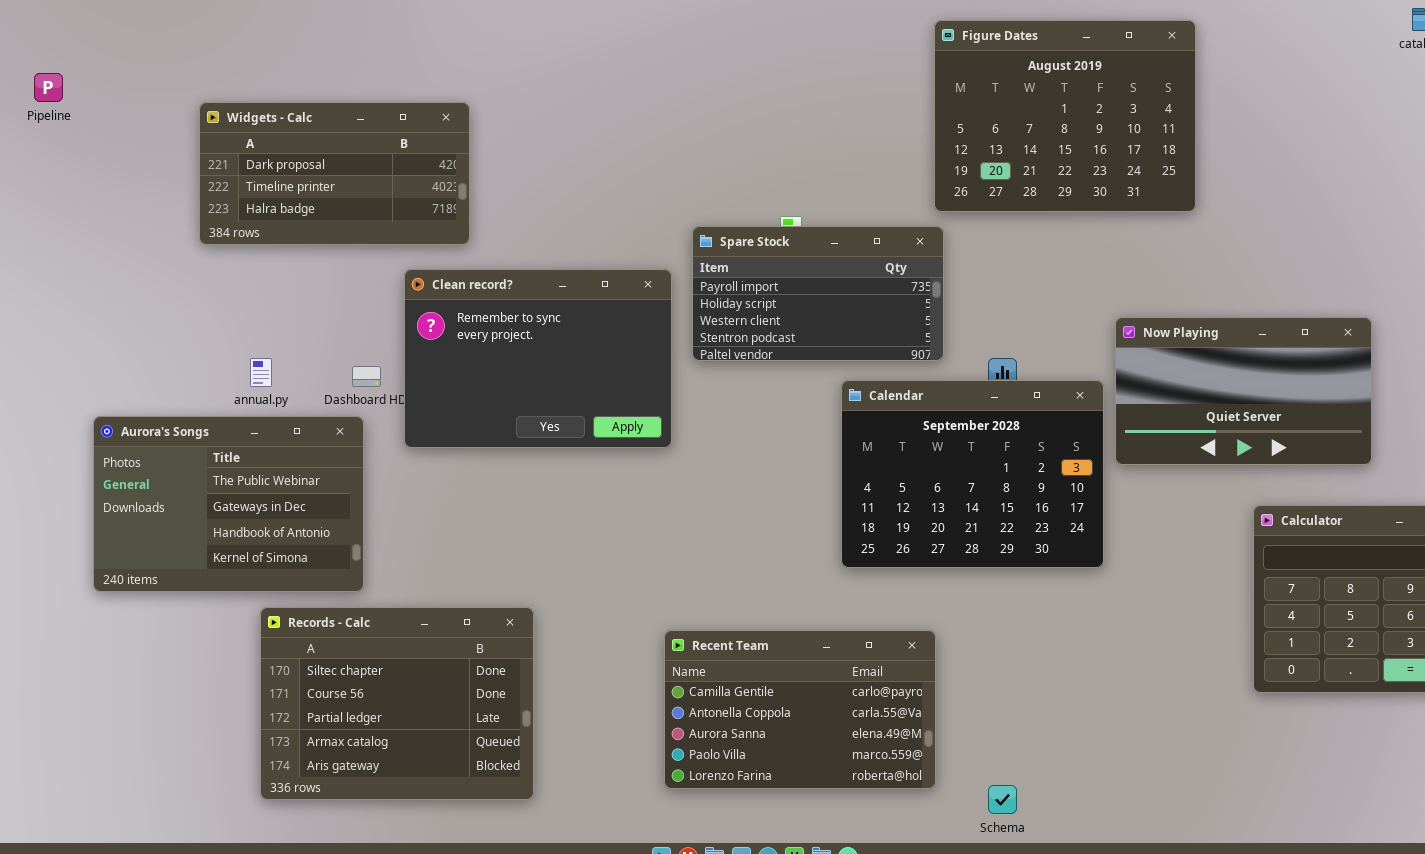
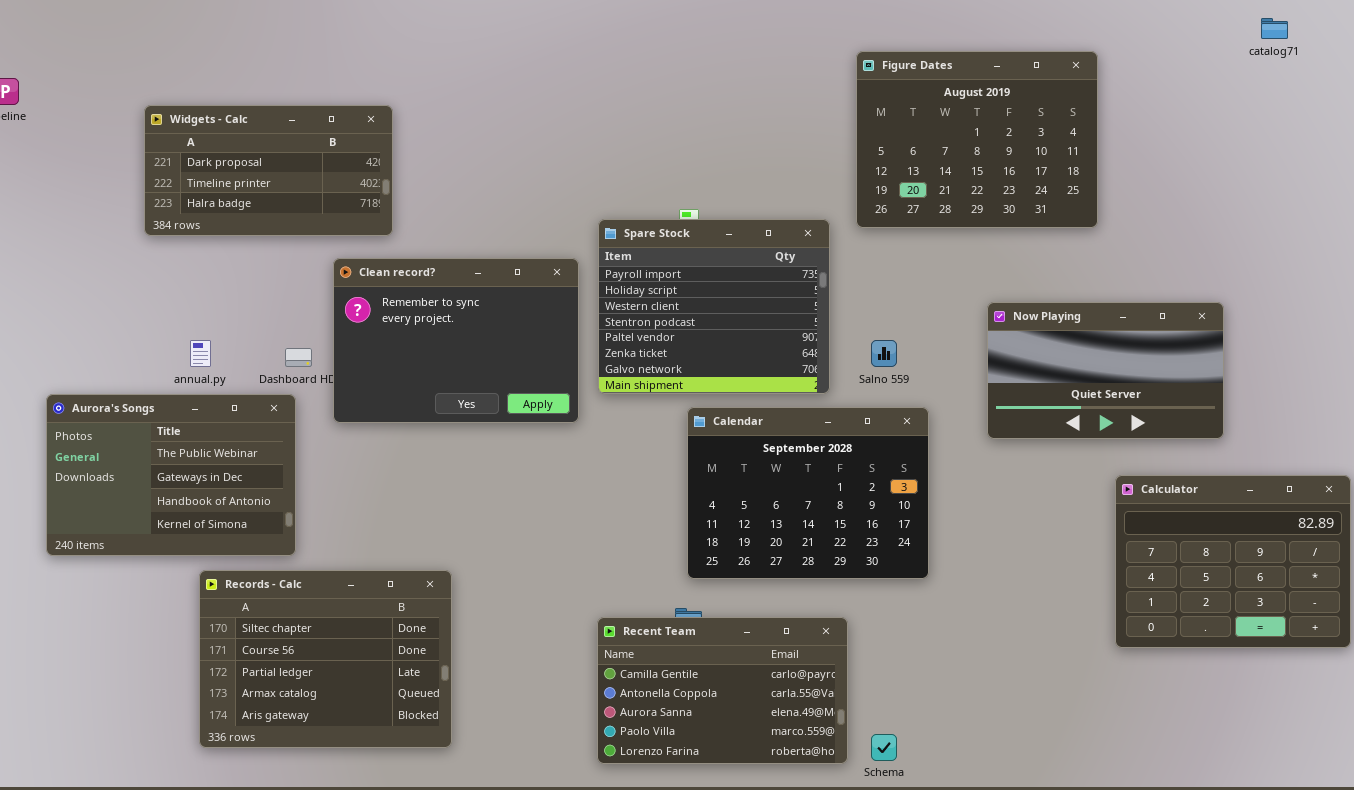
Figure Dates: [934,20,1196,212] -> [856,51,1098,228], moved
Spare Stock: [692,226,944,361] -> [598,219,830,394], resized
Calendar: [841,380,1104,568] -> [687,407,929,579], moved
Recent Team: [664,630,936,789] -> [597,617,848,764], moved

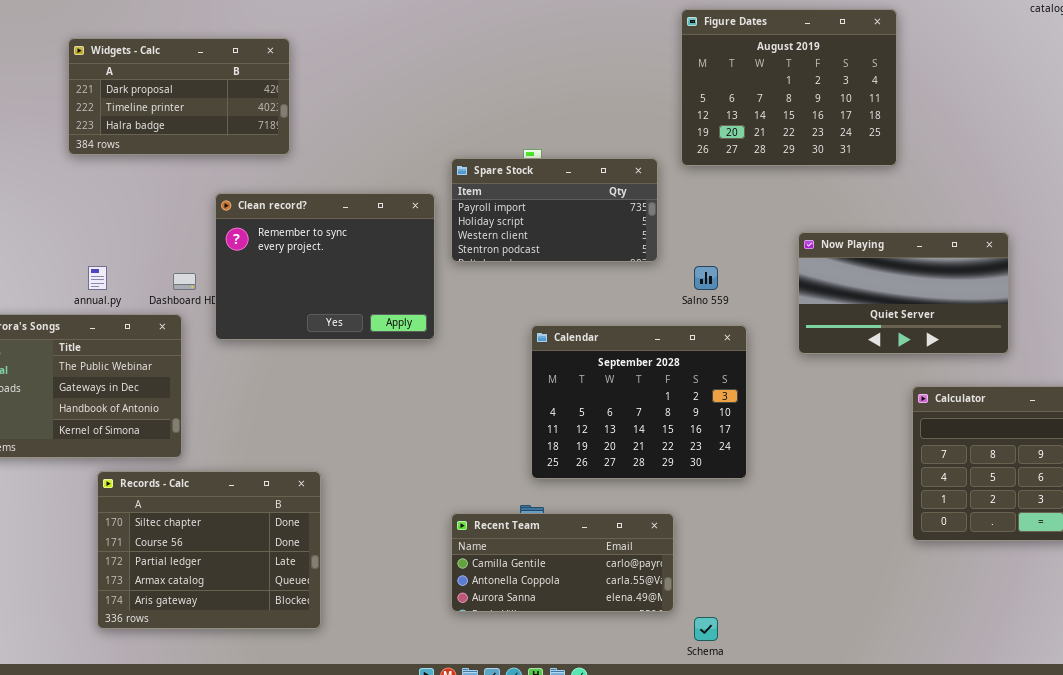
Widgets - Calc: [144,105,393,236] -> [68,38,290,155], moved
Spare Stock: [598,219,830,394] -> [451,158,658,262], resized
Recent Team: [597,617,848,764] -> [451,513,674,612], resized

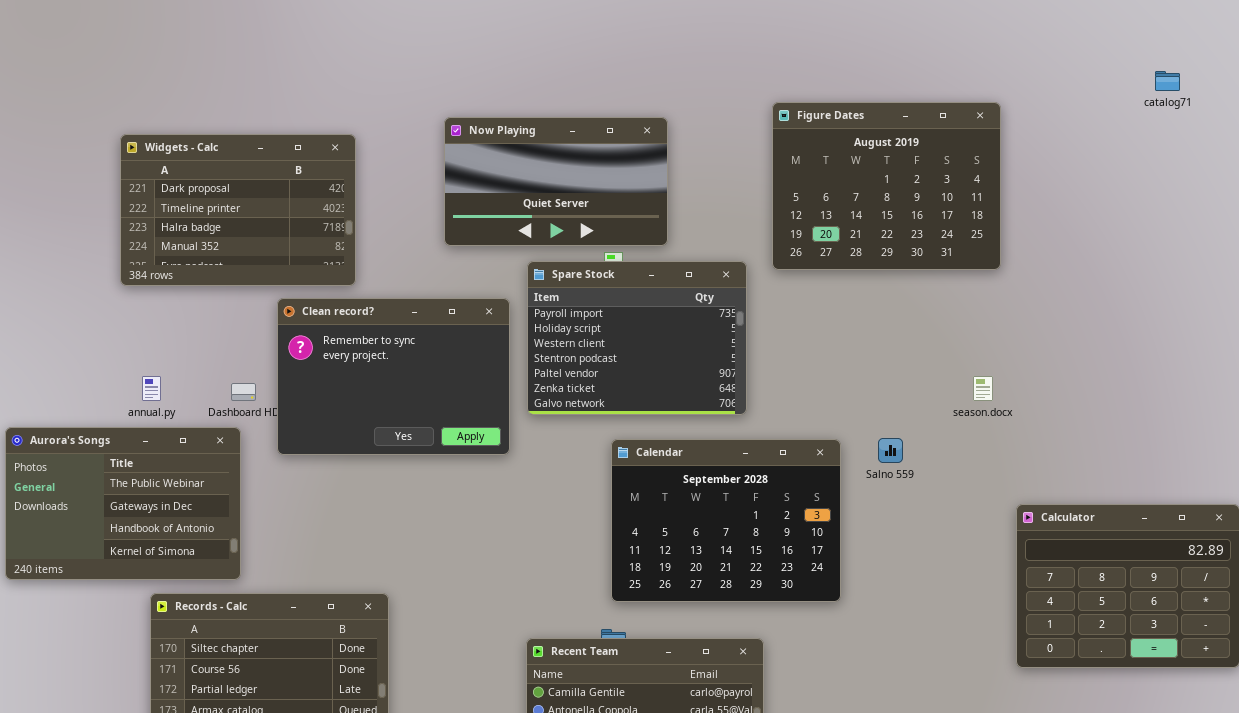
Widgets - Calc: [68,38,290,155] -> [120,134,356,286], resized
Spare Stock: [451,158,658,262] -> [527,261,747,415], resized
Now Playing: [798,232,1009,354] -> [444,117,668,246], moved
Salno 559: [694,266,718,290] -> [878,438,903,463], moved

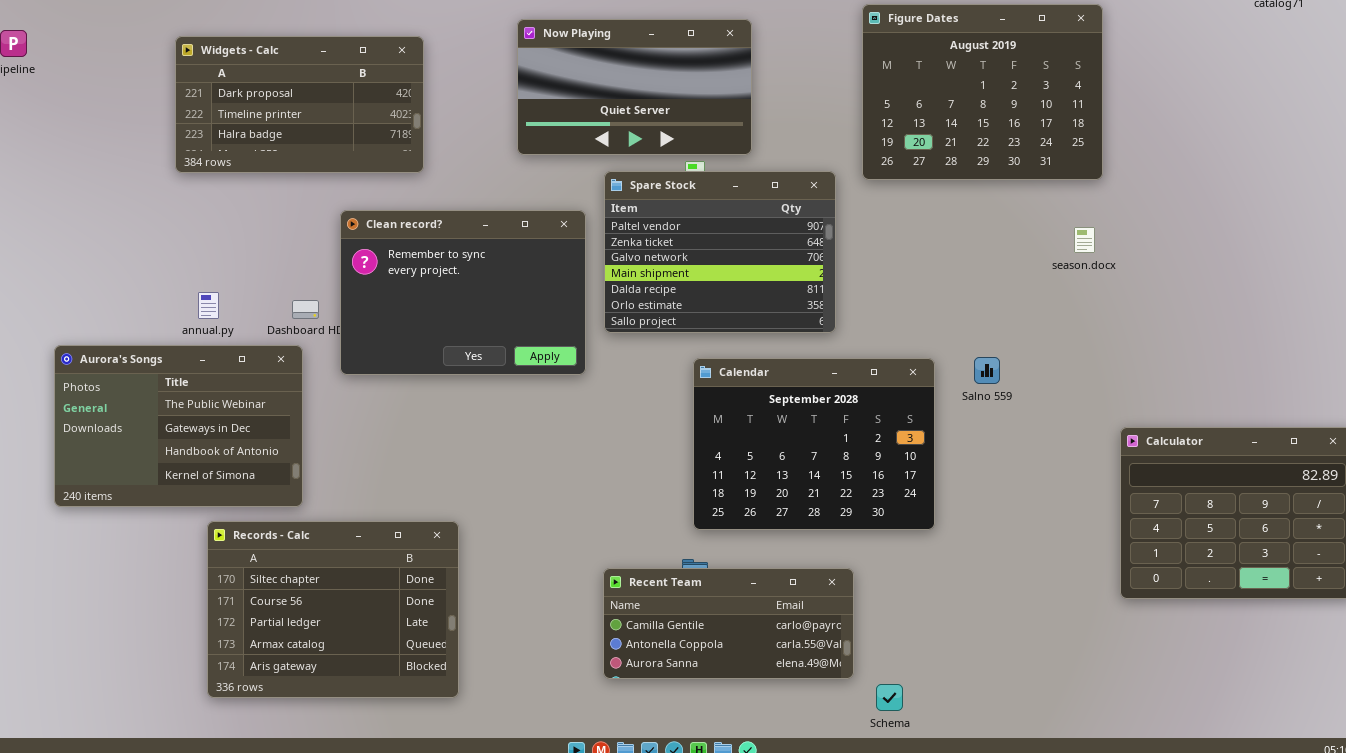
Widgets - Calc: [120,134,356,286] -> [175,36,424,173], resized
Spare Stock: [527,261,747,415] -> [604,171,836,333], scrolled down 4 rows
season.docx: [973,376,993,401] -> [1074,227,1095,253], moved

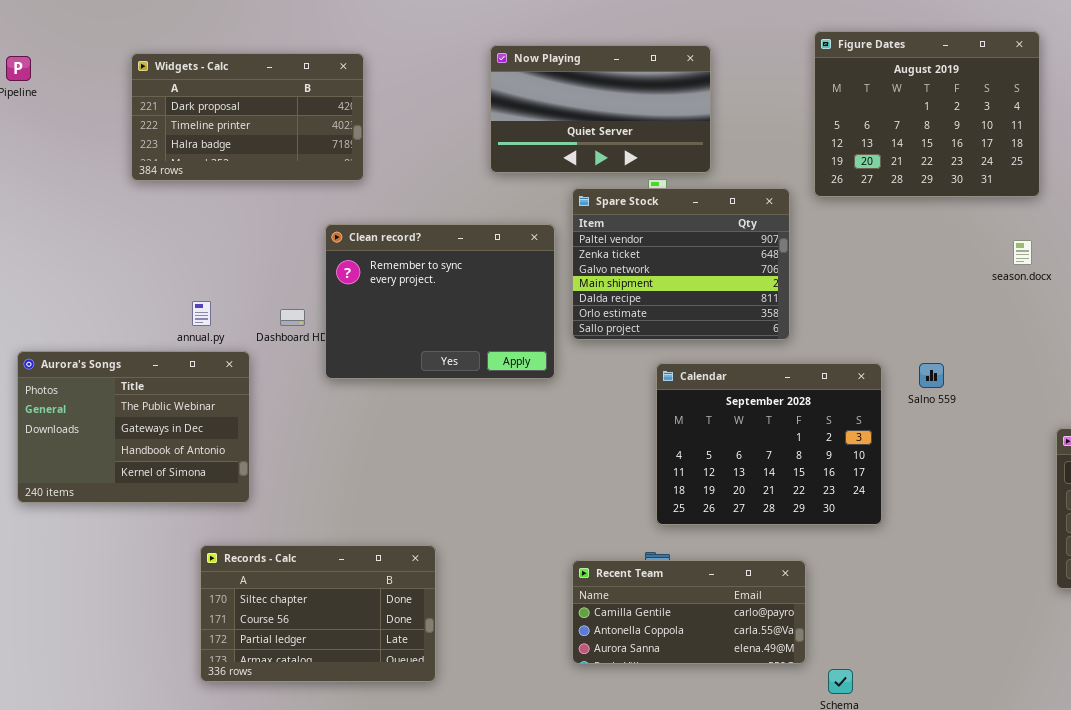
Widgets - Calc: [175,36,424,173] -> [131,53,364,181], moved
Aurora's Songs: [54,345,303,507] -> [17,351,250,503], moved
Records - Calc: [207,521,459,698] -> [200,545,436,682], resized

